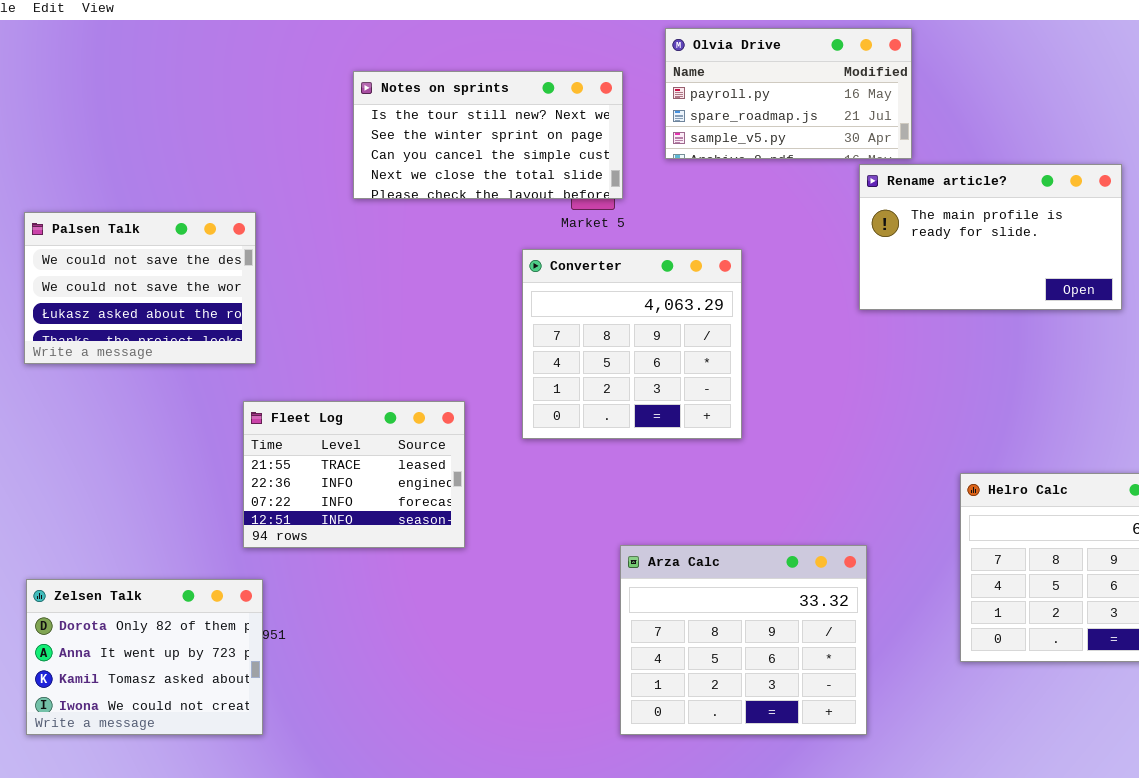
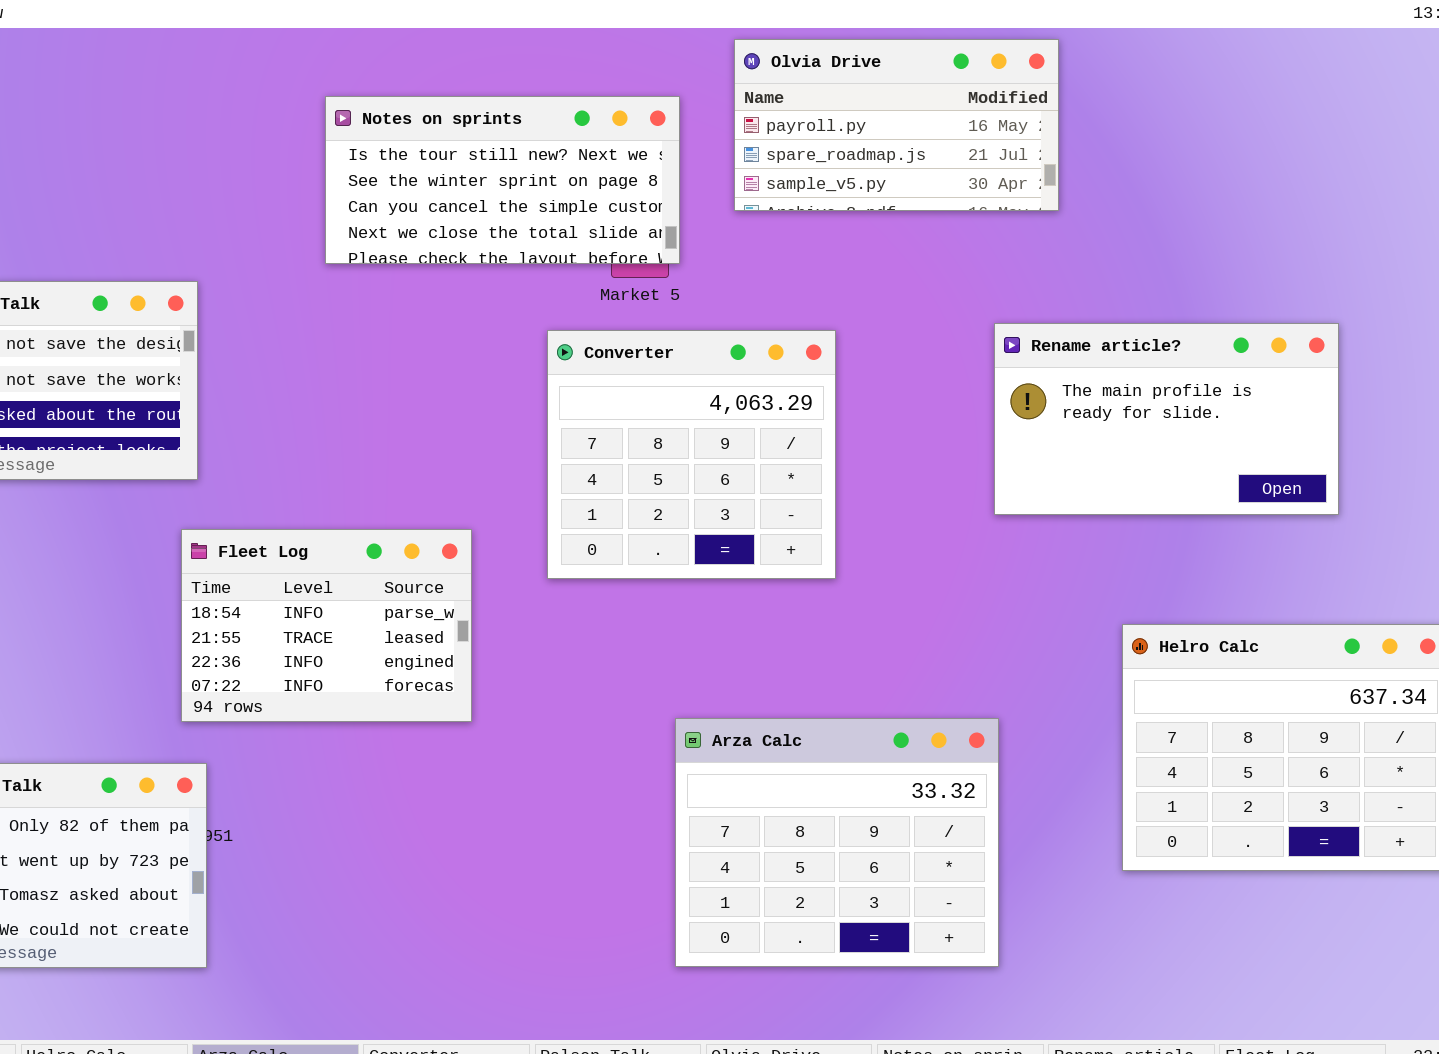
Rename article?: [859,164,1122,310] -> [994,323,1339,515], moved
Fleet Log: [243,401,465,548] -> [181,529,472,722], scrolled up 1 row

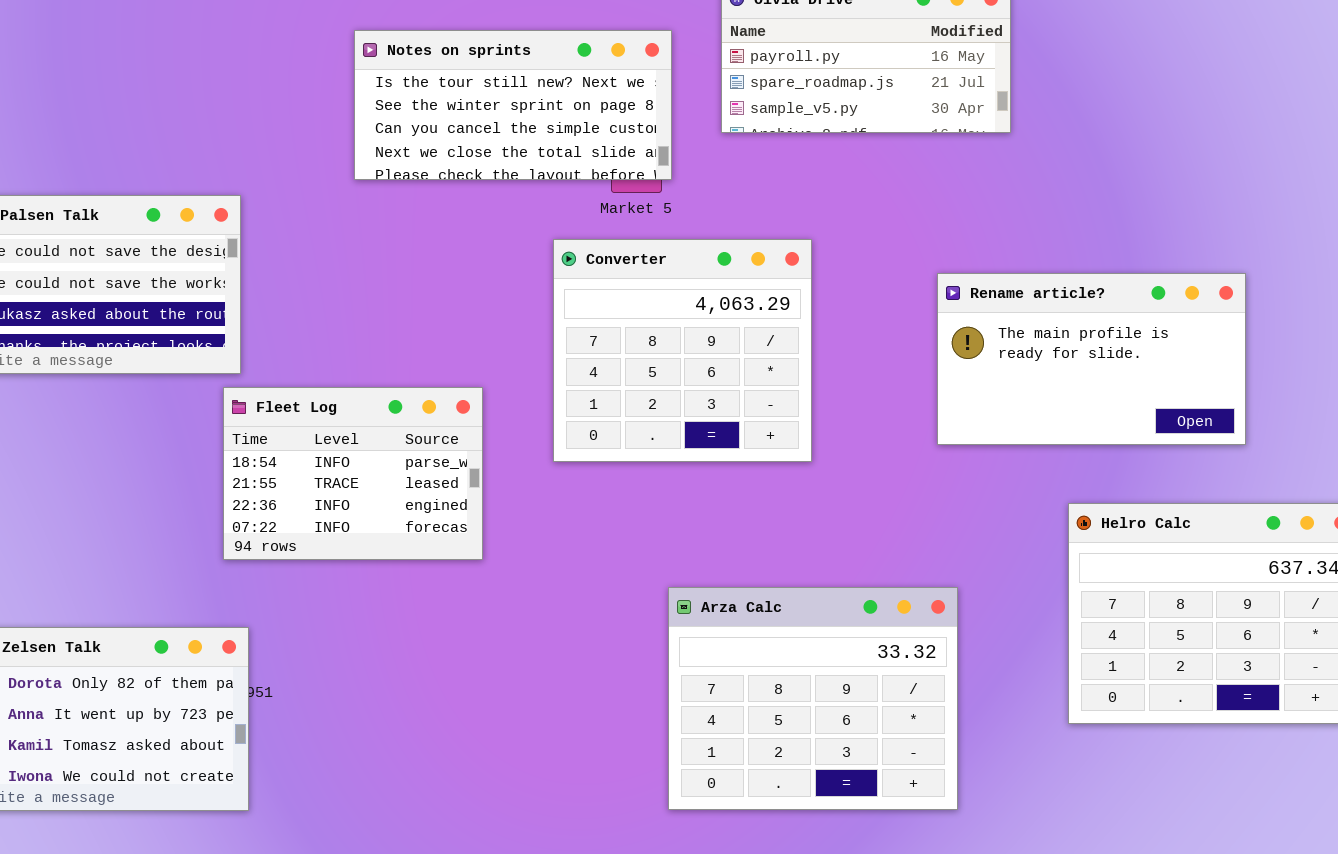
Rename article?: [994,323,1339,515] -> [937,273,1246,445], moved
Fleet Log: [181,529,472,722] -> [223,387,483,560], moved

